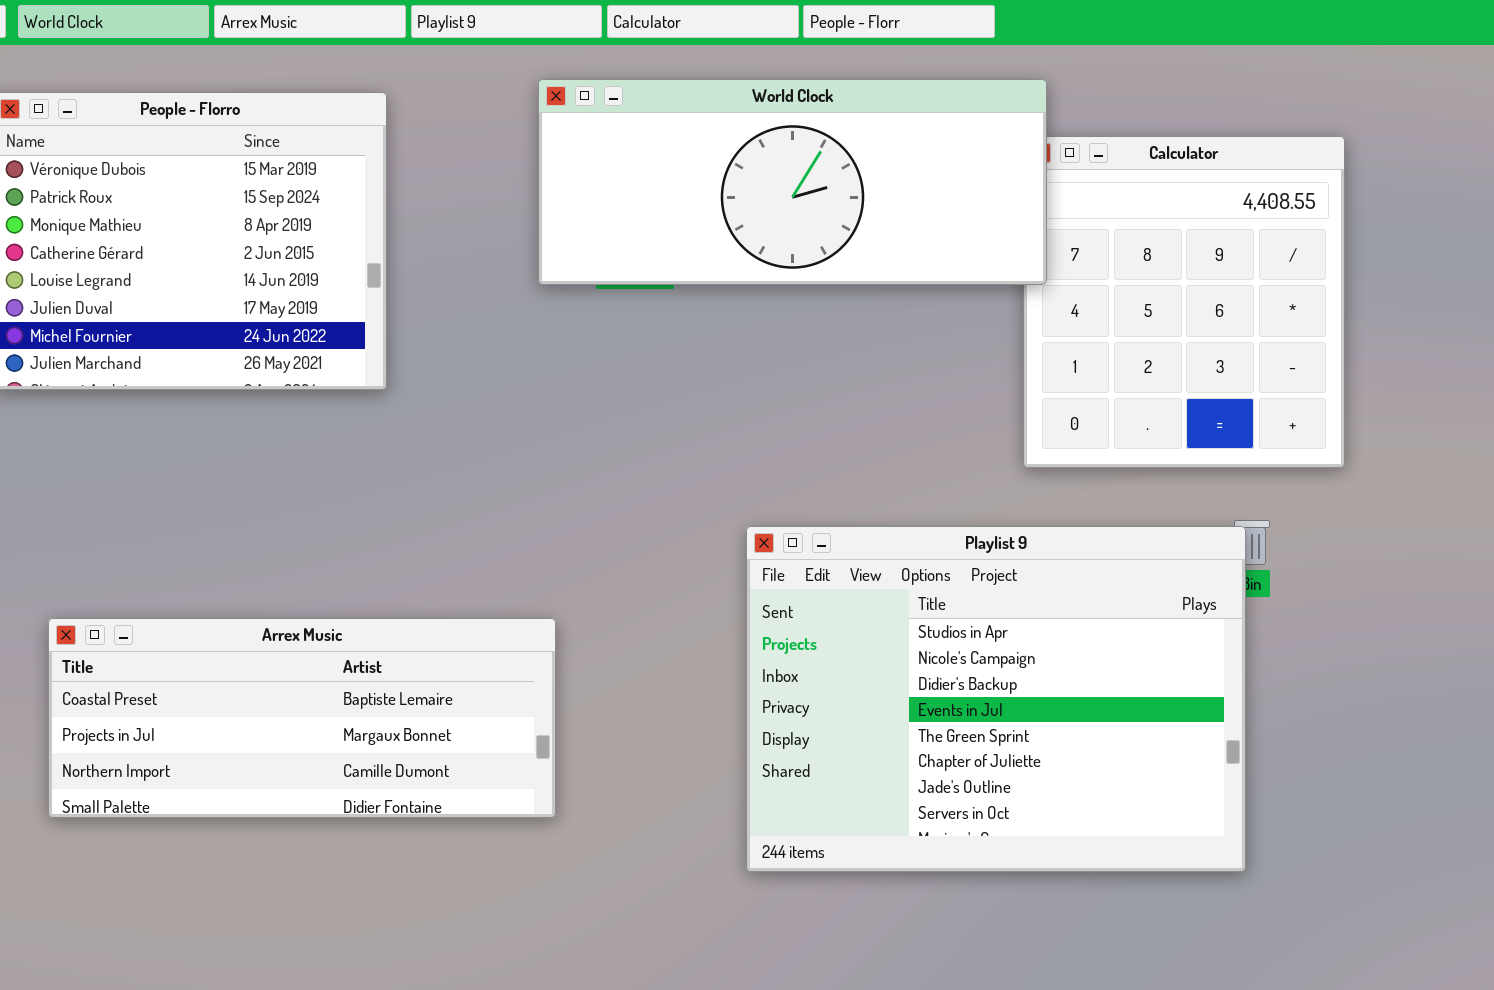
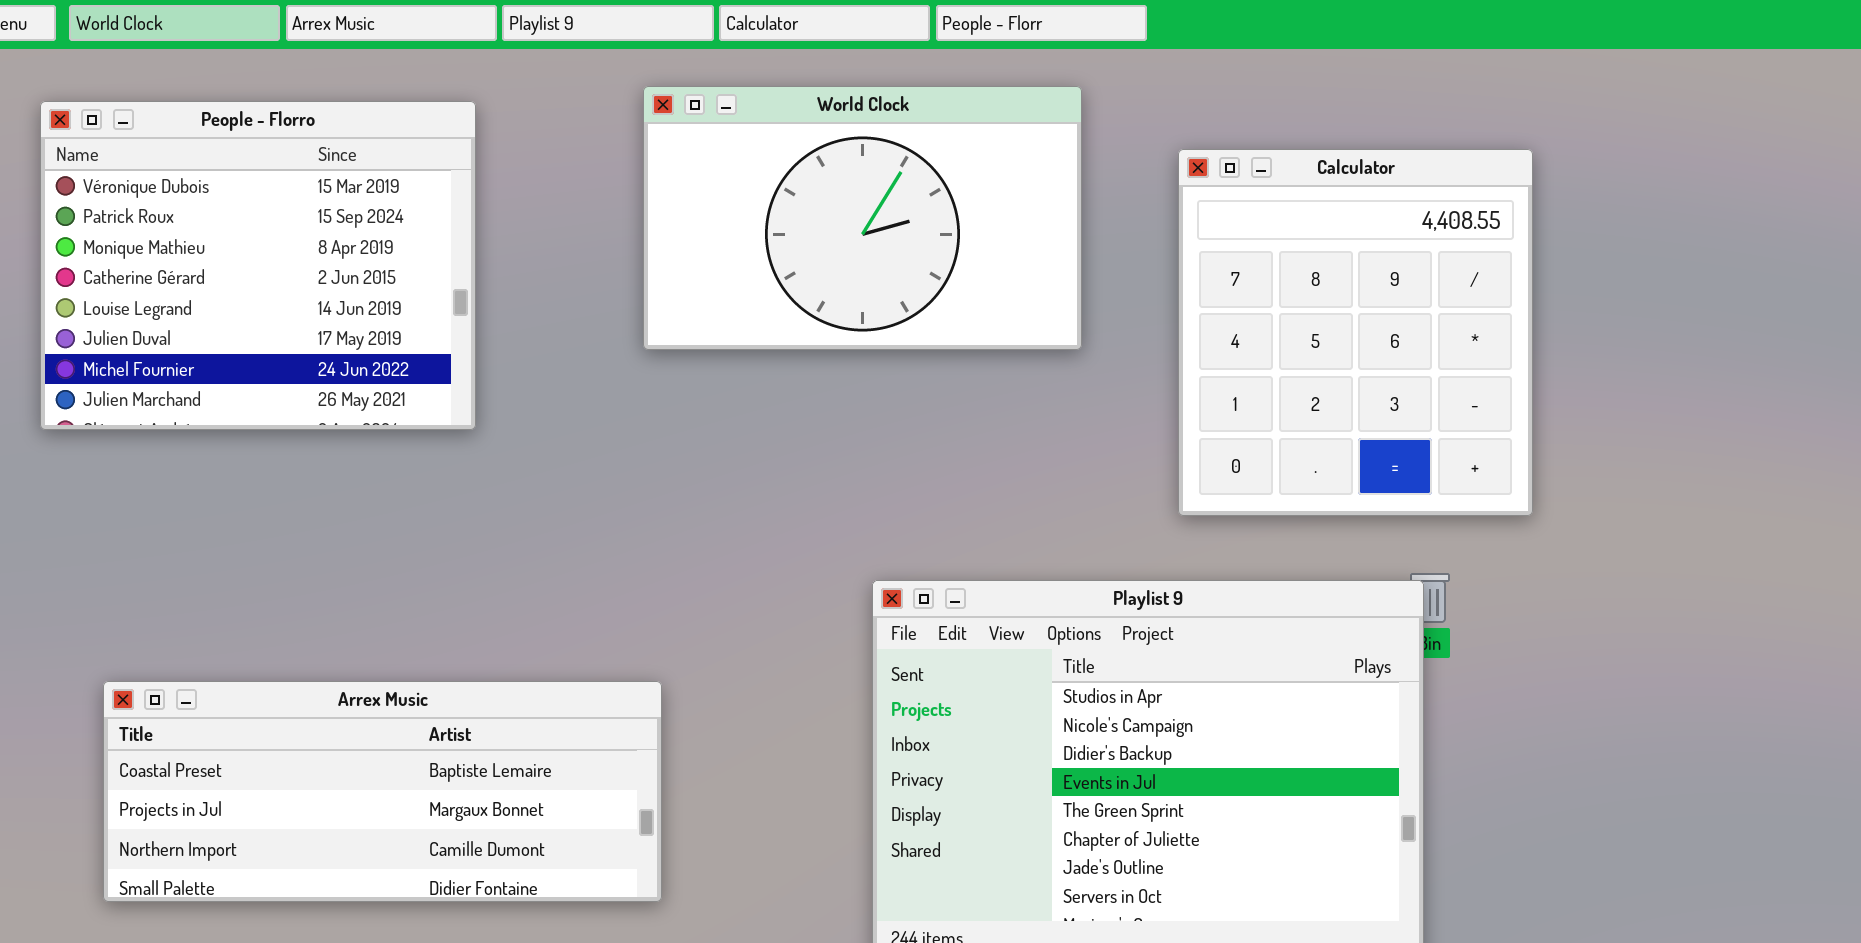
World Clock: [538,79,1047,285] -> [643,86,1082,350], resized

